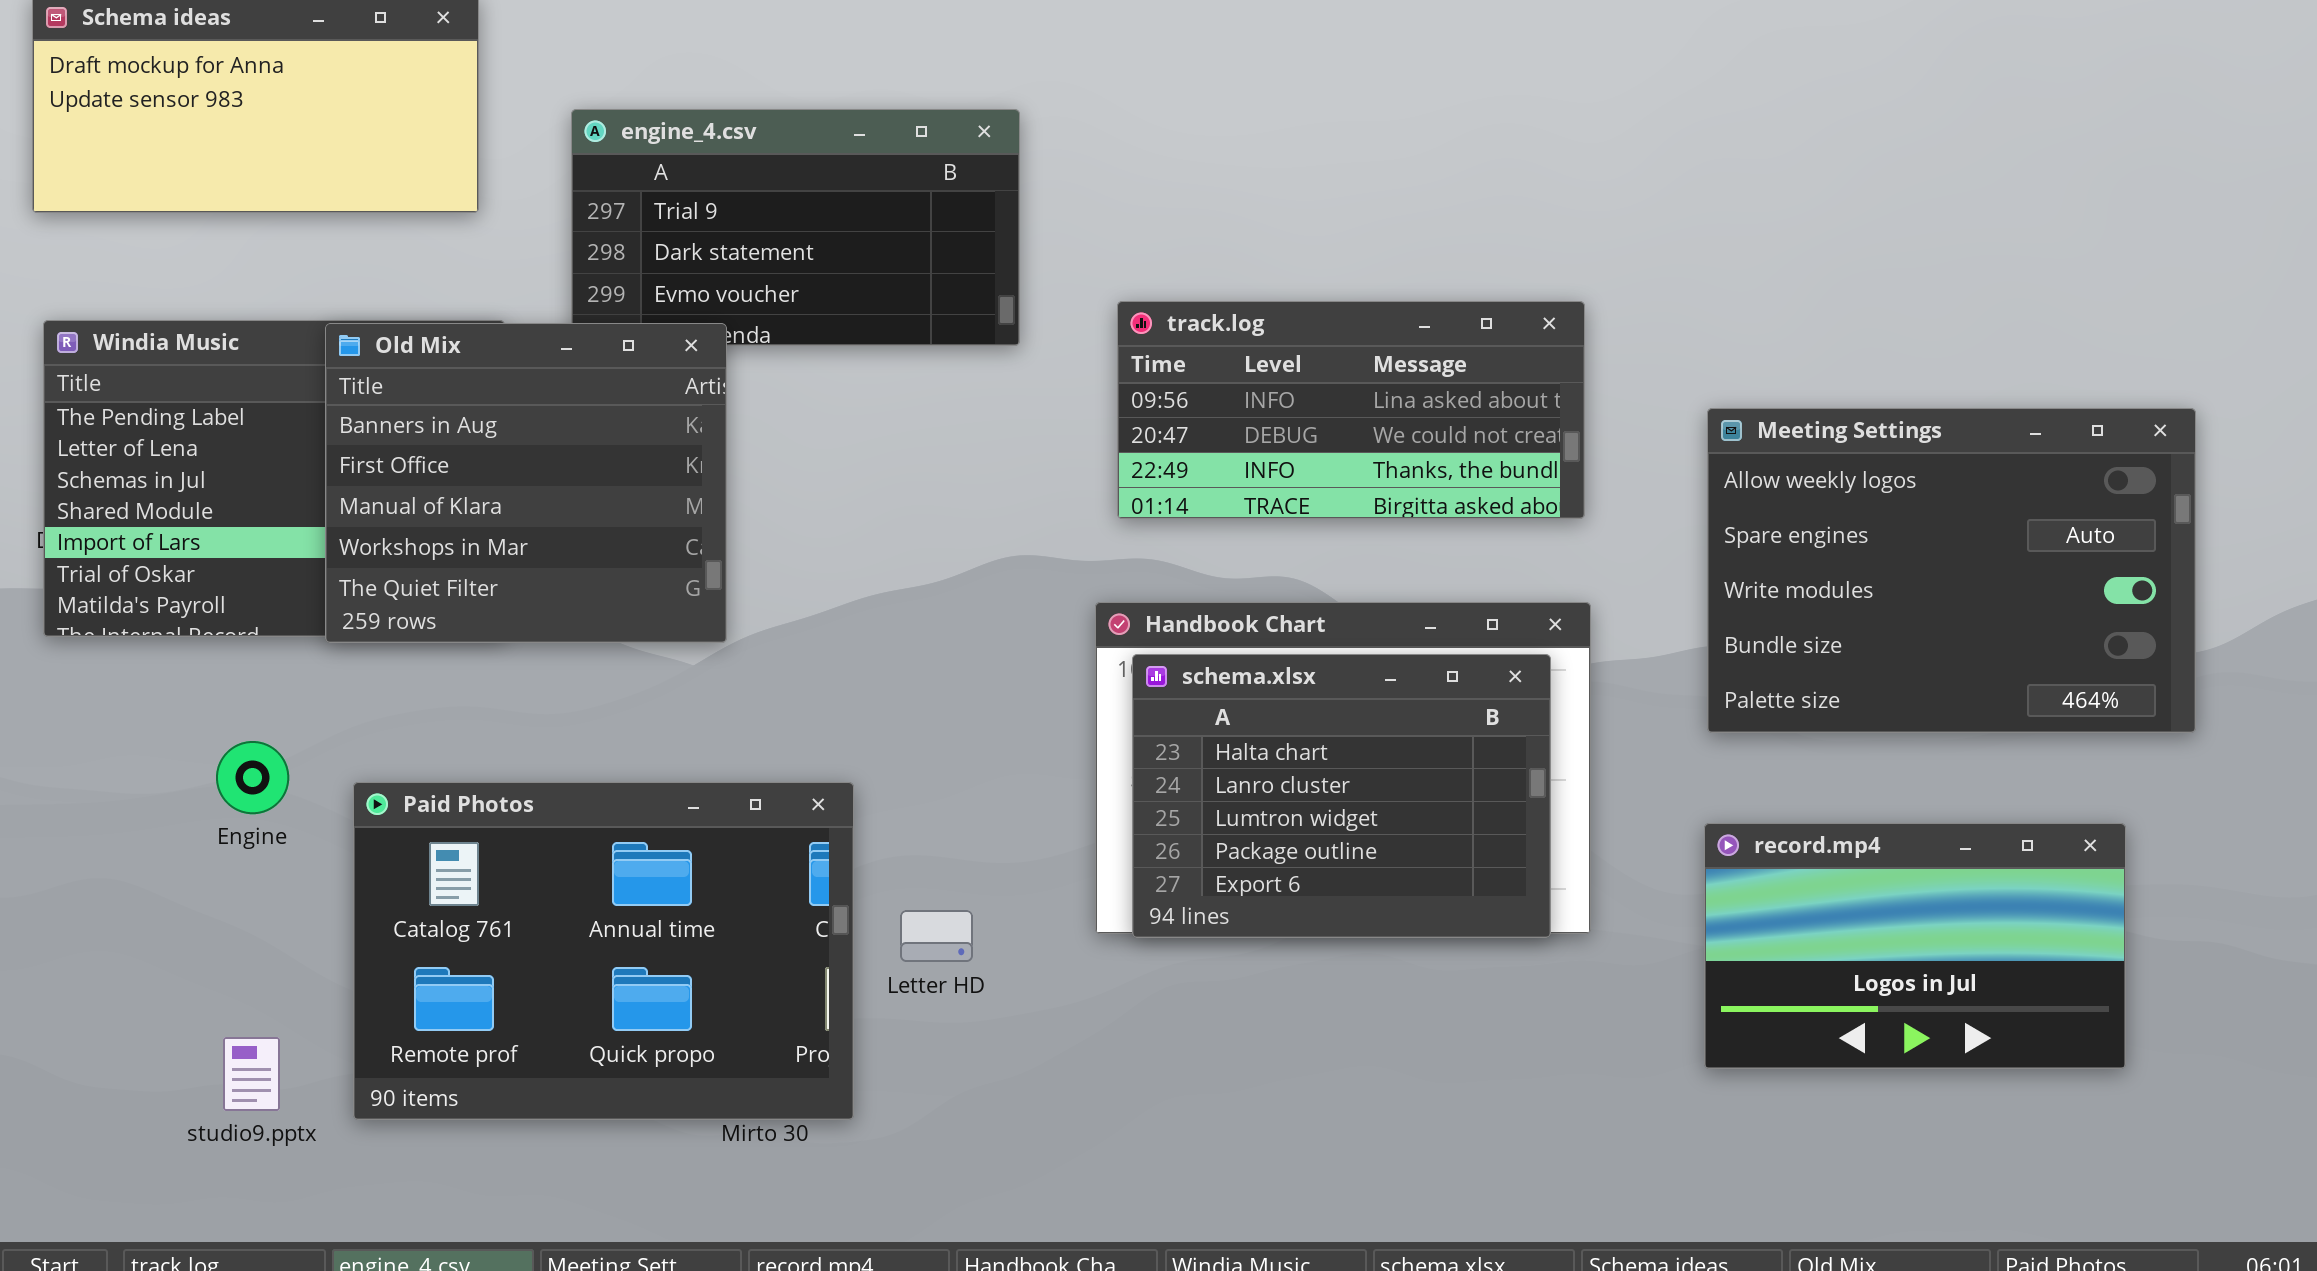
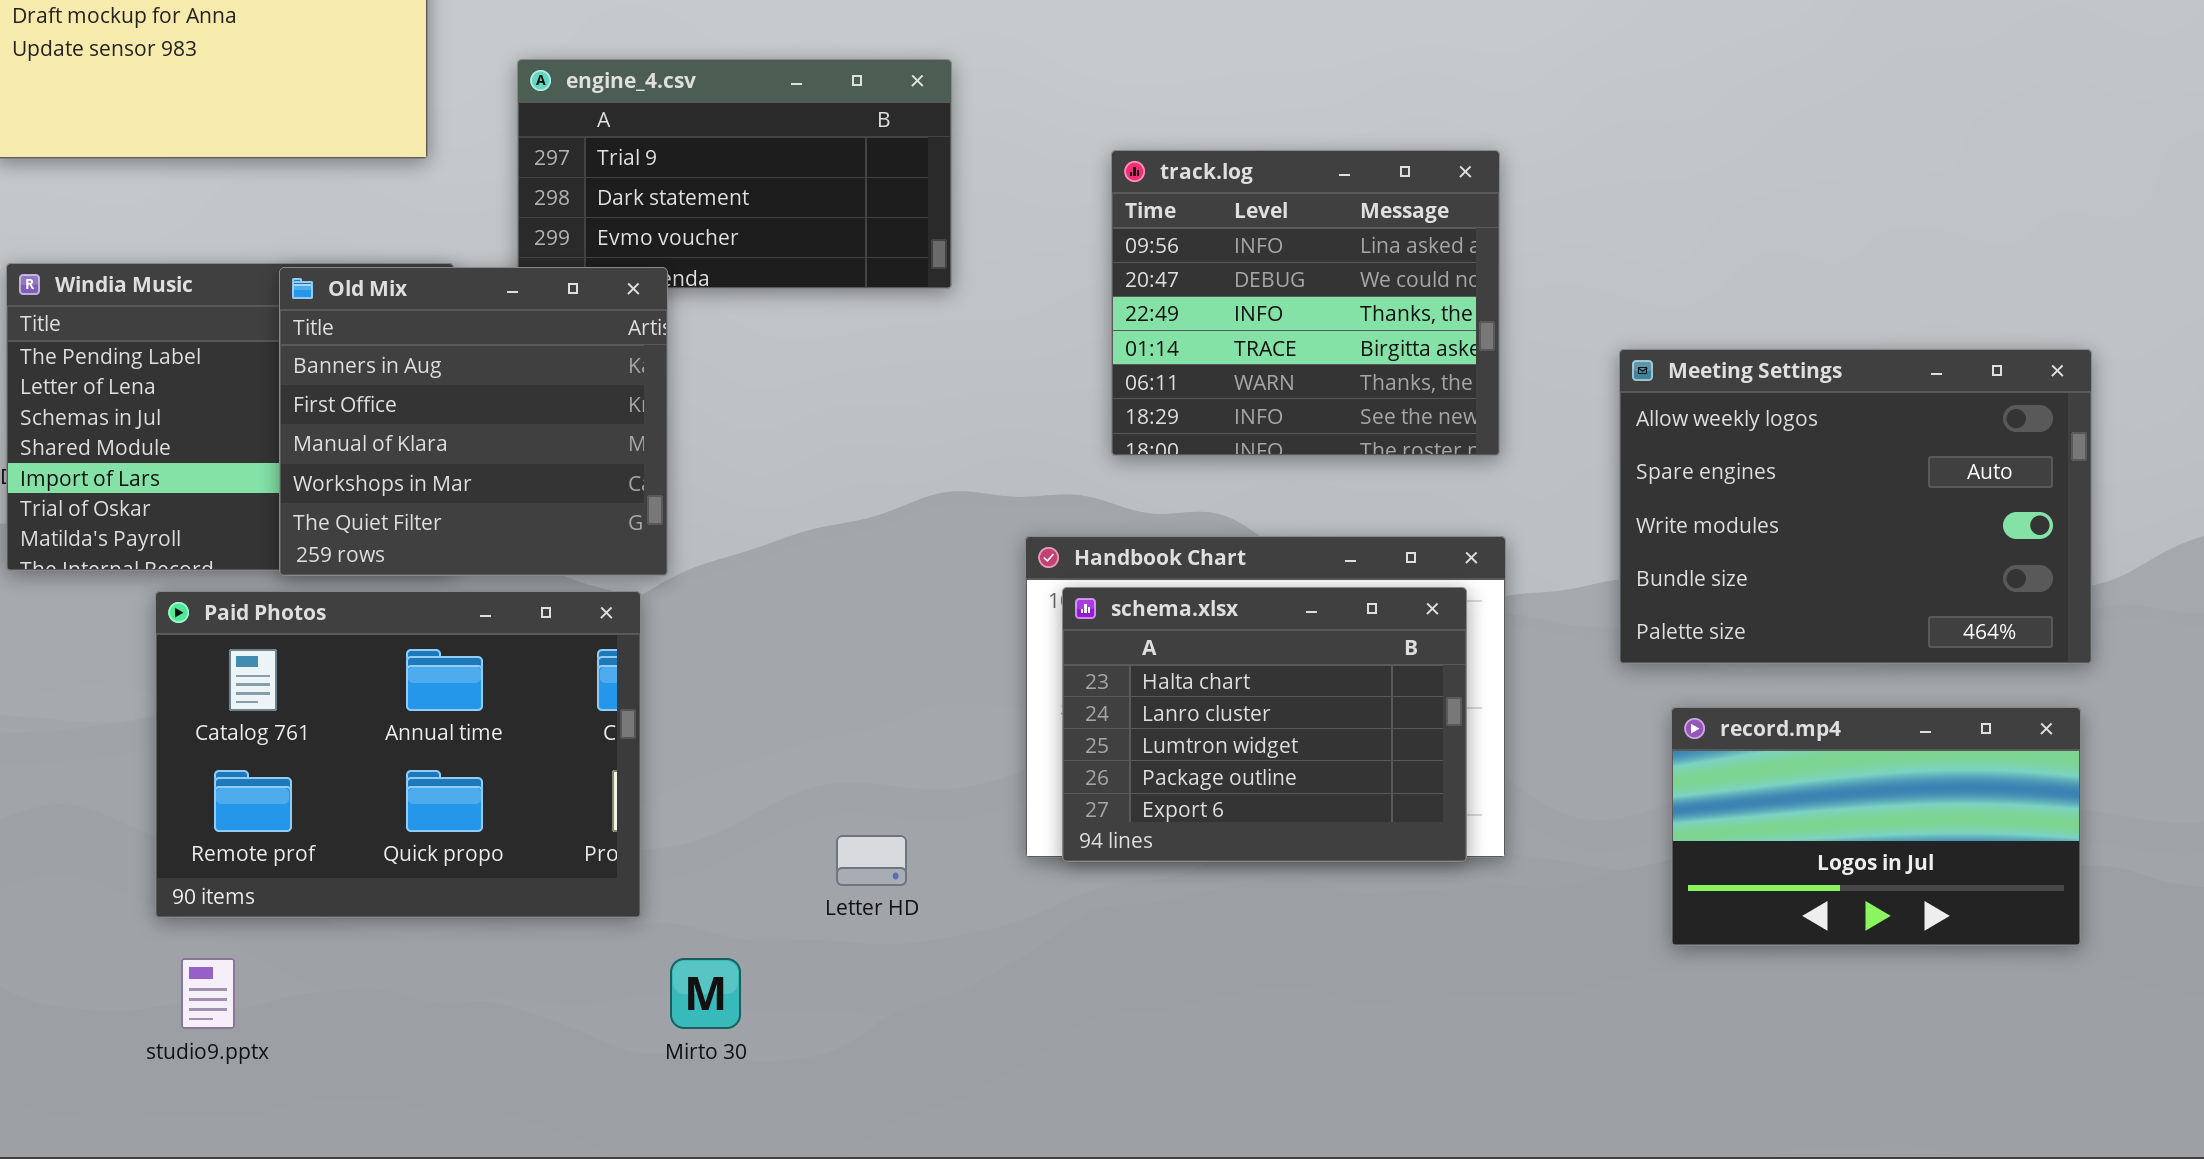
track.log: [1117,301,1585,519] -> [1111,150,1500,456], resized
Paid Photos: [353,782,854,1120] -> [155,591,641,918], moved
record.mp4: [1704,823,2126,1069] -> [1671,707,2081,946], moved

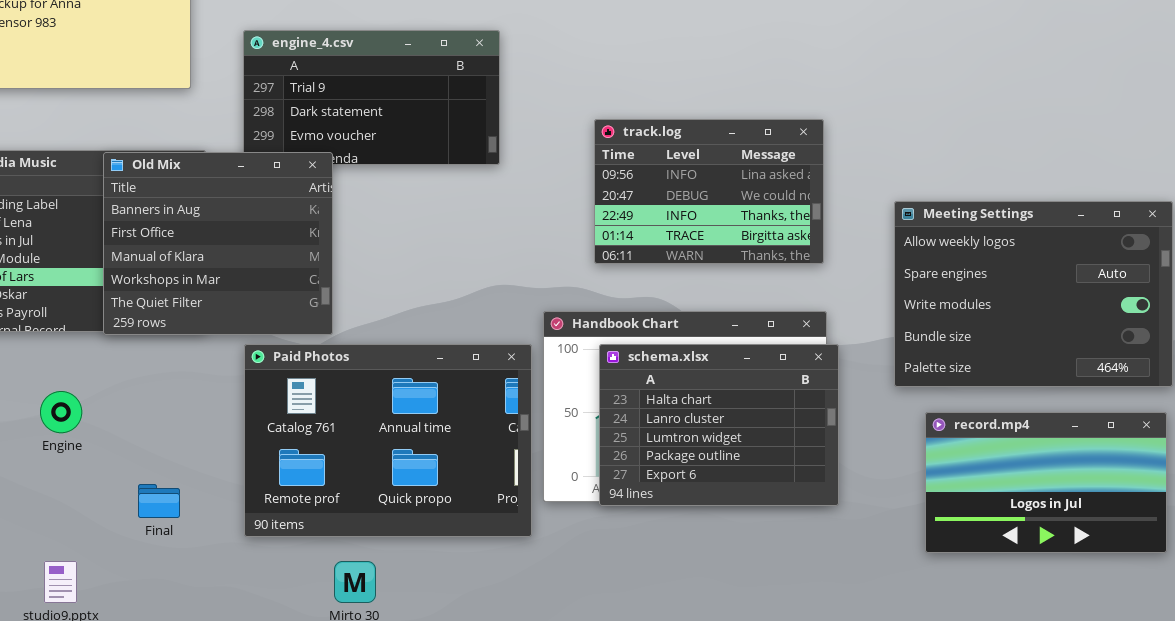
track.log: [1111,150,1500,456] -> [594,119,824,264], resized
schema.xlsx: [1062,587,1467,862] -> [599,344,839,506], moved
Paid Photos: [155,591,641,918] -> [244,344,532,537], moved

